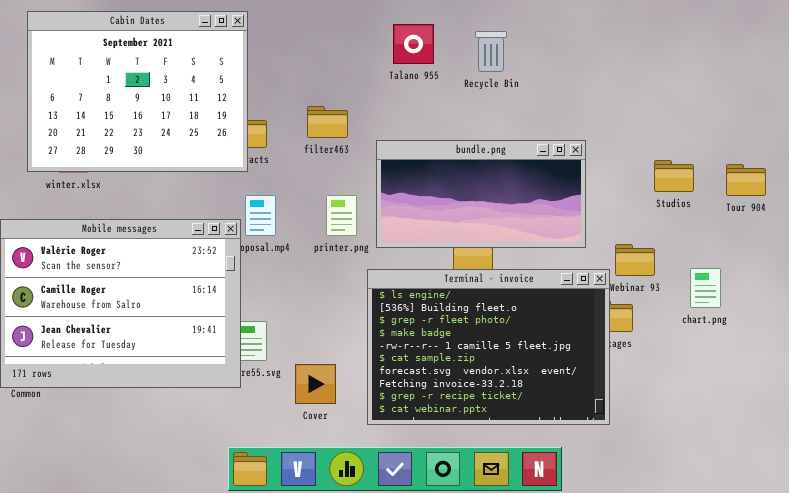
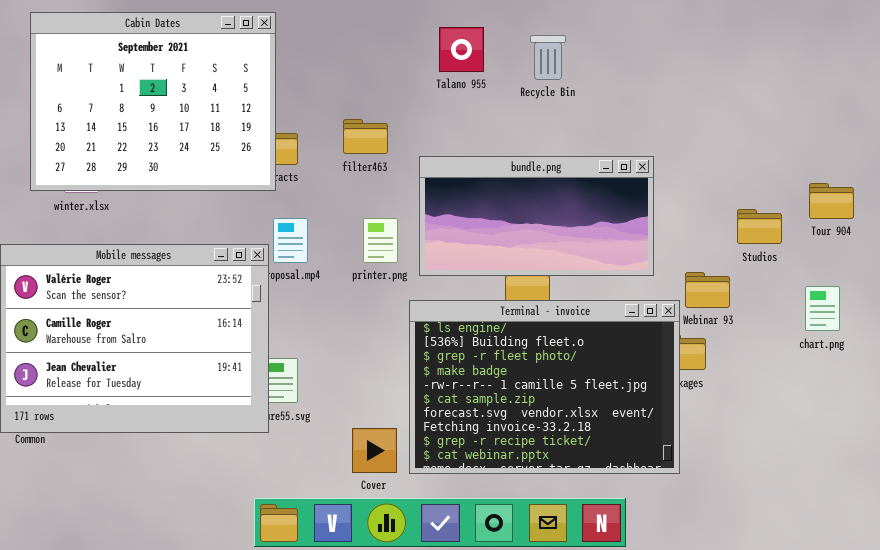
Studios: [654,160,694,192] -> [737,209,782,244], moved
chart.png: [690,268,721,308] -> [805,286,840,331], moved
Cover: [295,364,336,404] -> [352,428,397,473], moved

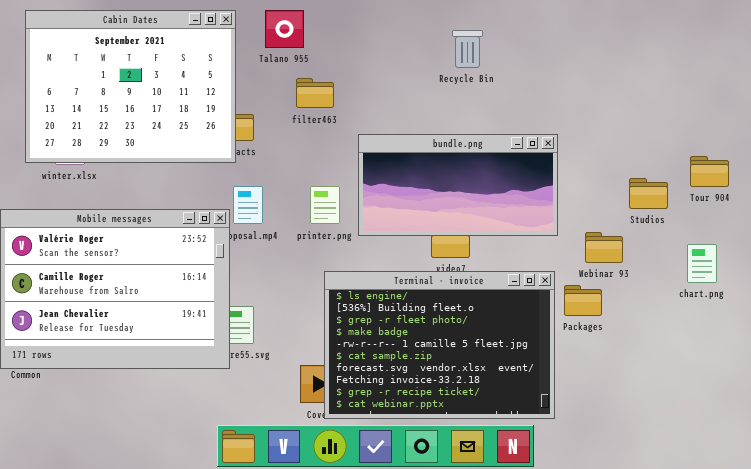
Talano 955: [439,27,484,72] -> [265,10,304,48], moved
filter463: [343,119,388,154] -> [296,78,334,108], moved
Terminal - invoice: [409,300,680,474] -> [324,271,555,419], moved

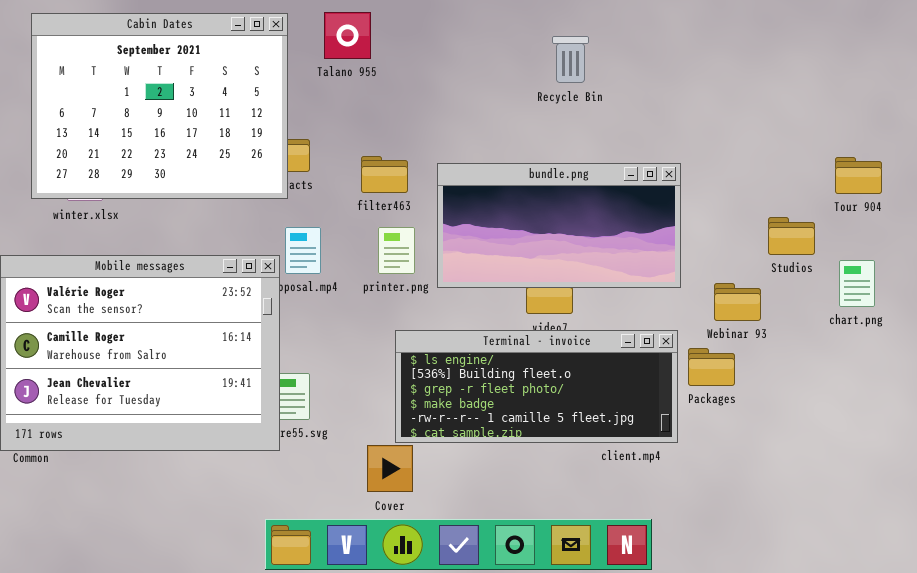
filter463: [296,78,334,108] -> [361,156,408,193], moved
Tour 904: [690,156,729,187] -> [835,157,882,194], moved
chart.png: [687,244,717,283] -> [839,260,875,307], moved
Terminal - invoice: [324,271,555,419] -> [395,330,678,443], resized

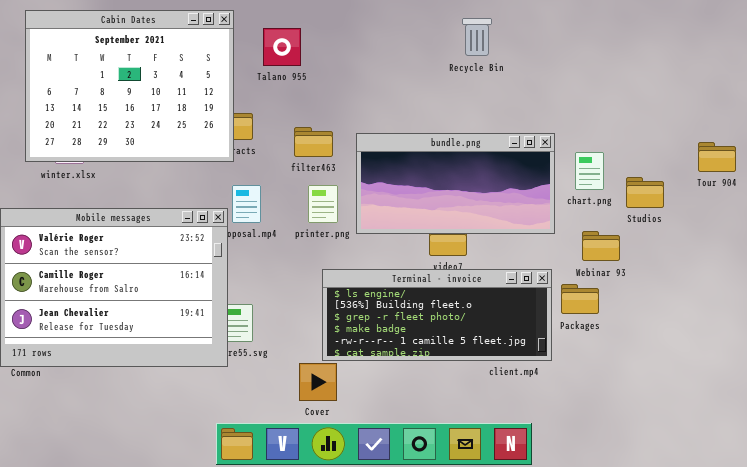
Talano 955: [324,12,371,59] -> [263,28,301,66], moved
Recycle Bin: [552,36,589,83] -> [462,18,492,56], moved
Tour 904: [835,157,882,194] -> [698,142,736,172], moved
chart.png: [839,260,875,307] -> [575,152,604,190], moved

